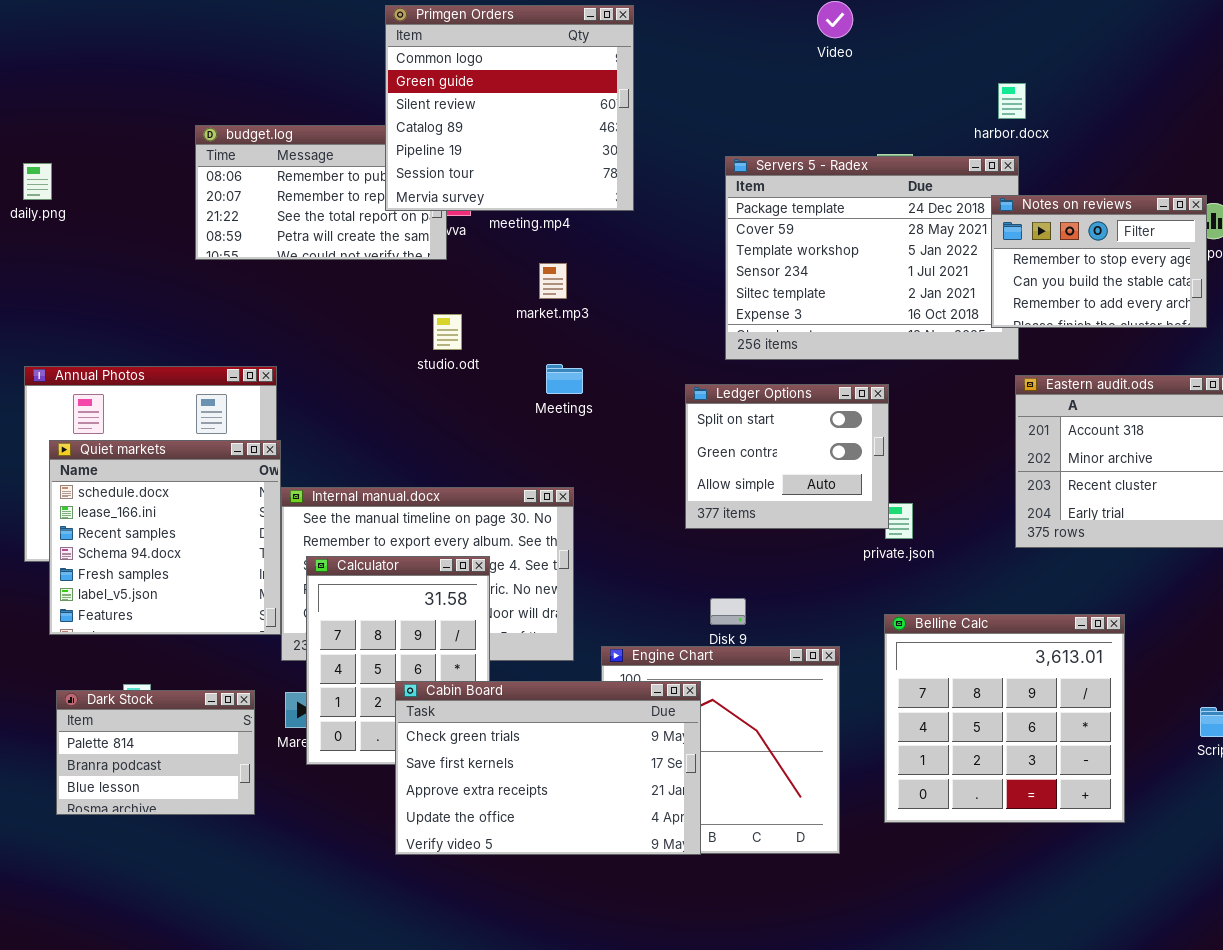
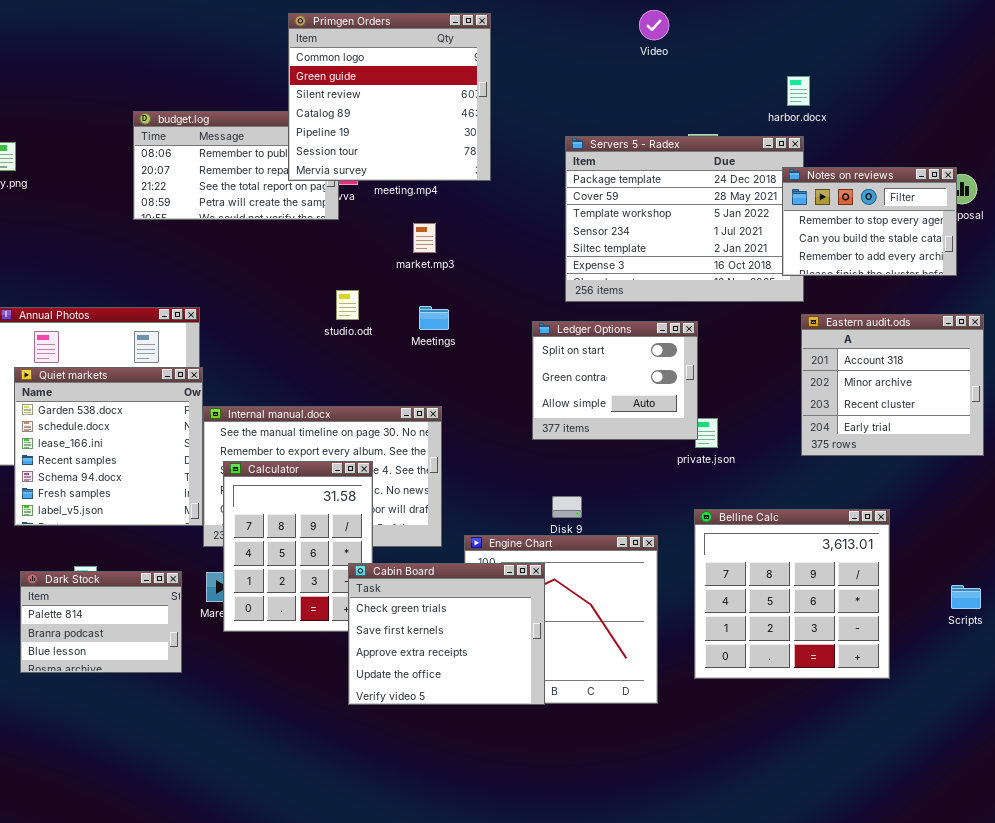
studio.odt: [433,314,462,350] -> [336,290,359,320], moved
Quiet markets: [49,440,281,635] -> [14,367,203,526], scrolled up 1 row
Cabin Board: [395,681,701,855] -> [348,563,545,705], resized

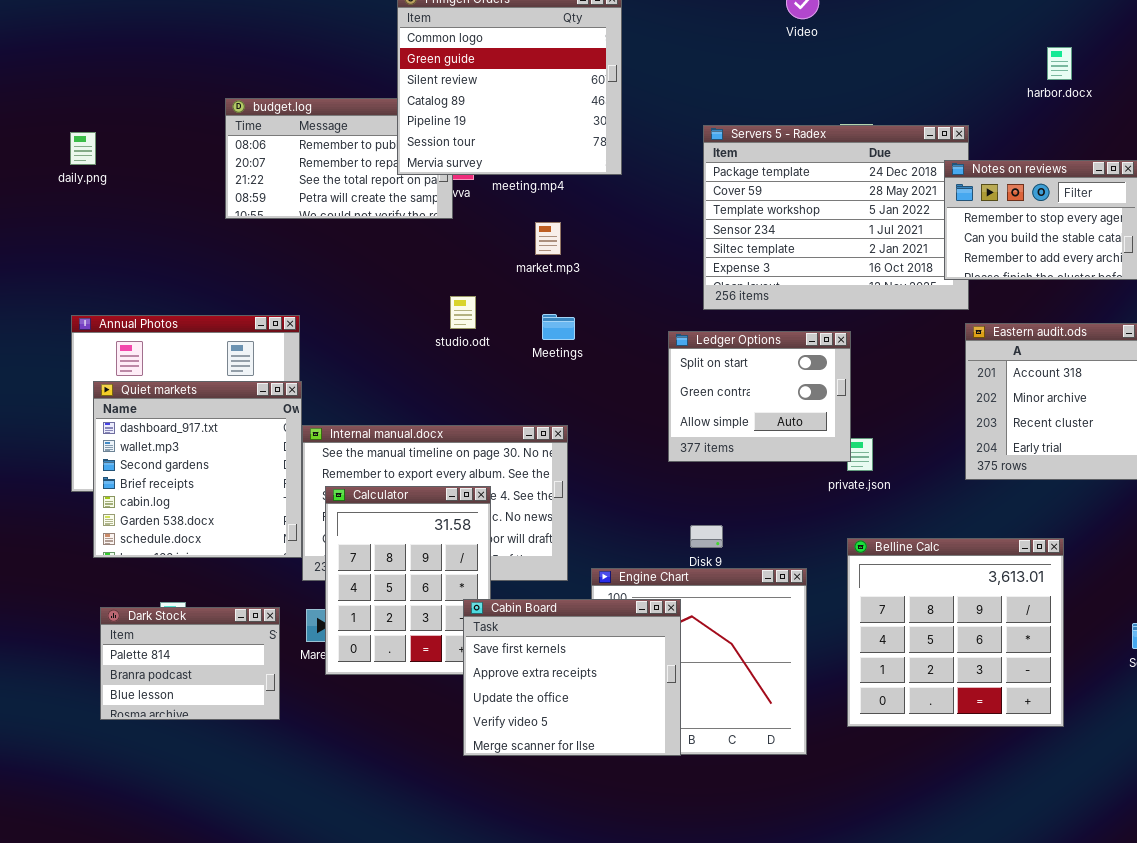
harbor.docx: [787,76,810,106] -> [1047,47,1072,80], moved
Quiet markets: [14,367,203,526] -> [93,381,302,558], scrolled up 5 rows
Cabin Board: [348,563,545,705] -> [463,599,681,756], scrolled down 1 row

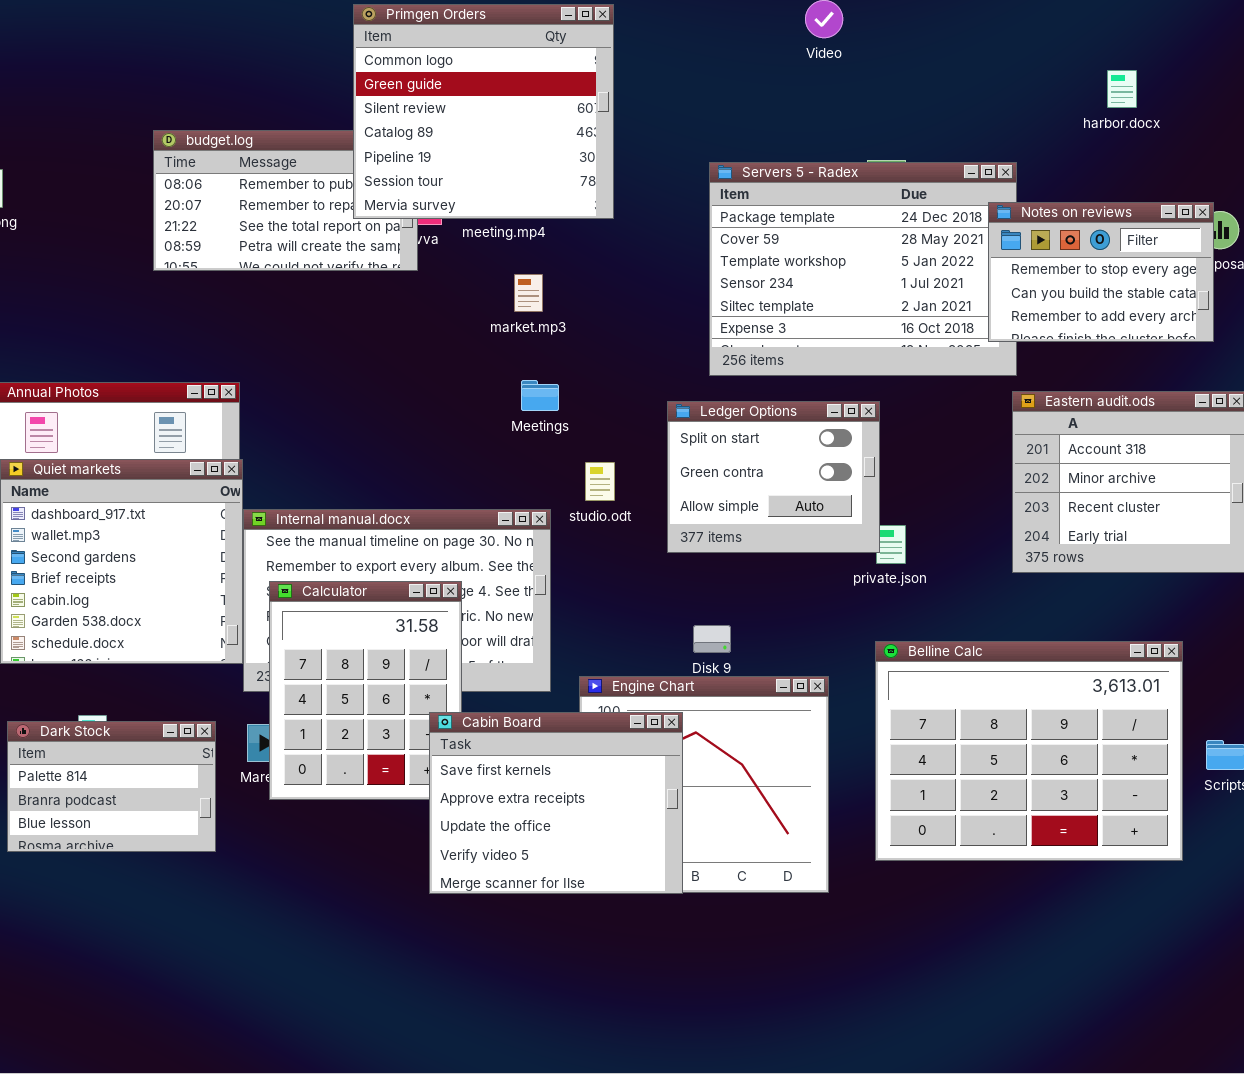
studio.odt: [450,296,476,329] -> [585,462,615,501], moved
Belline Calc: [847,538,1064,727] -> [875,641,1183,861], resized

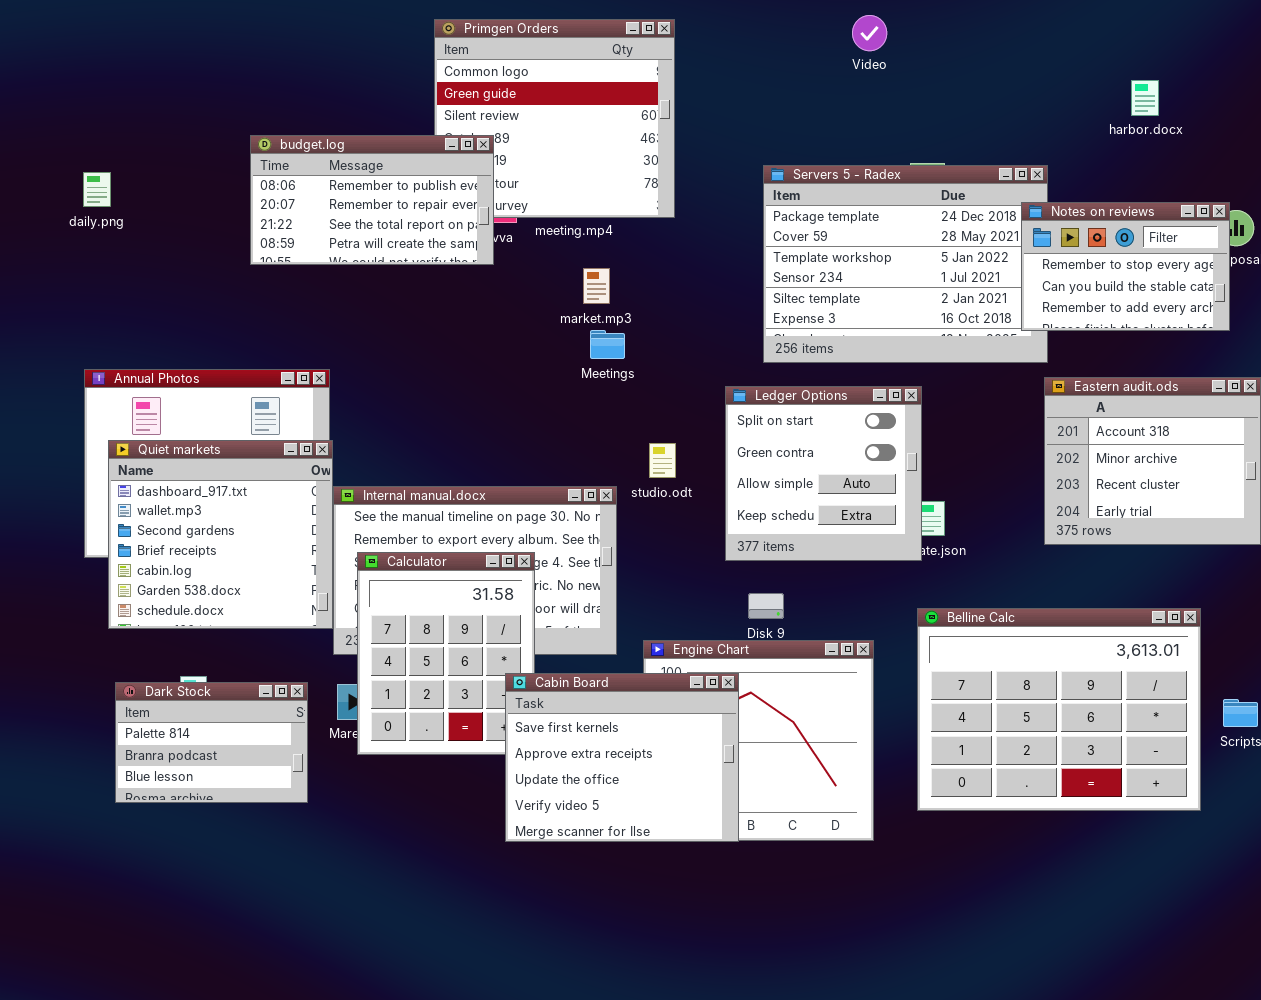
budget.log: [153,130,418,271] -> [250,135,494,265], raised
Meetings: [521,380,559,411] -> [590,330,625,359], moved
Ledger Options: [667,401,880,553] -> [725,386,922,561], resized

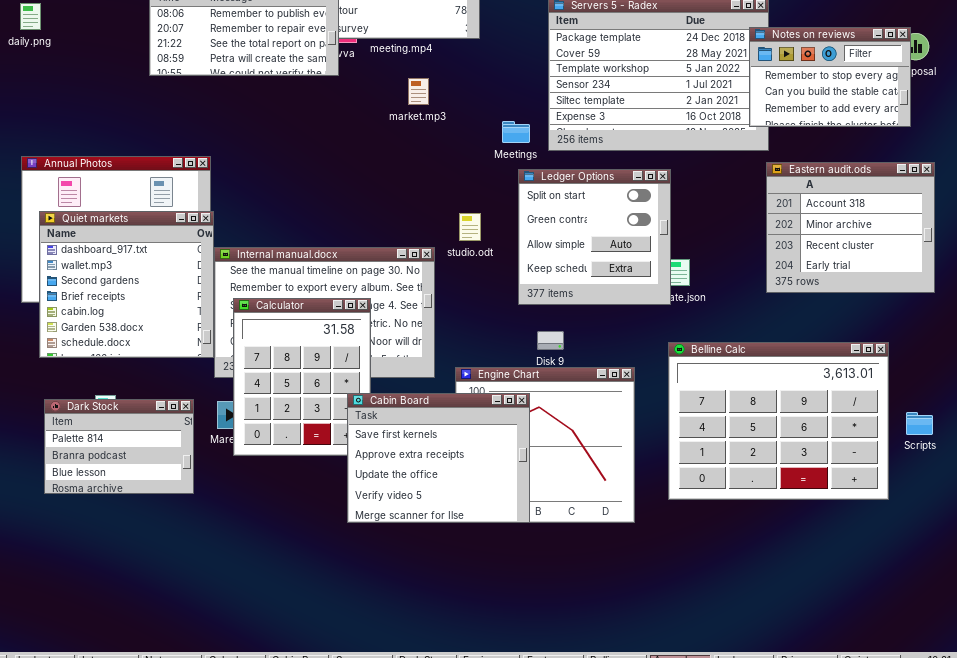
Meetings: [590,330,625,359] -> [502,121,530,143], moved

